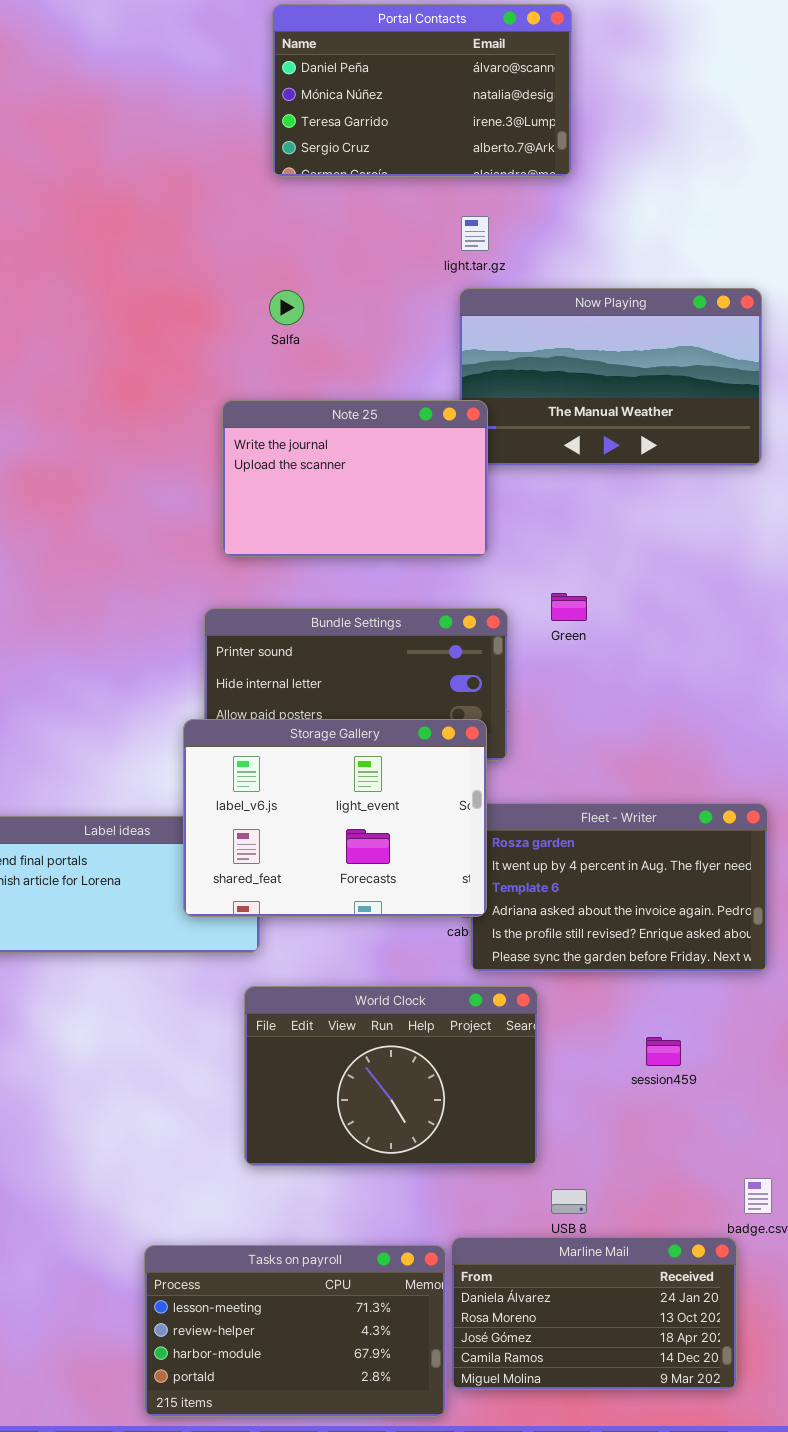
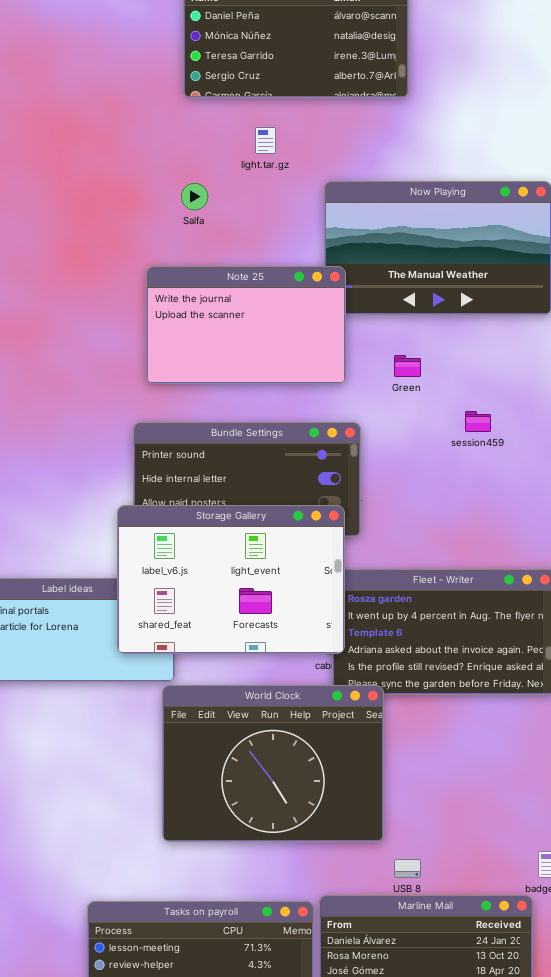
light.tar.gz: [461,216,489,251] -> [255,127,276,154], moved
Green: [551,593,587,621] -> [394,355,421,377], moved
World Clock: [244,986,538,1166] -> [162,685,384,842], resized
session459: [646,1037,681,1066] -> [465,411,491,432], moved

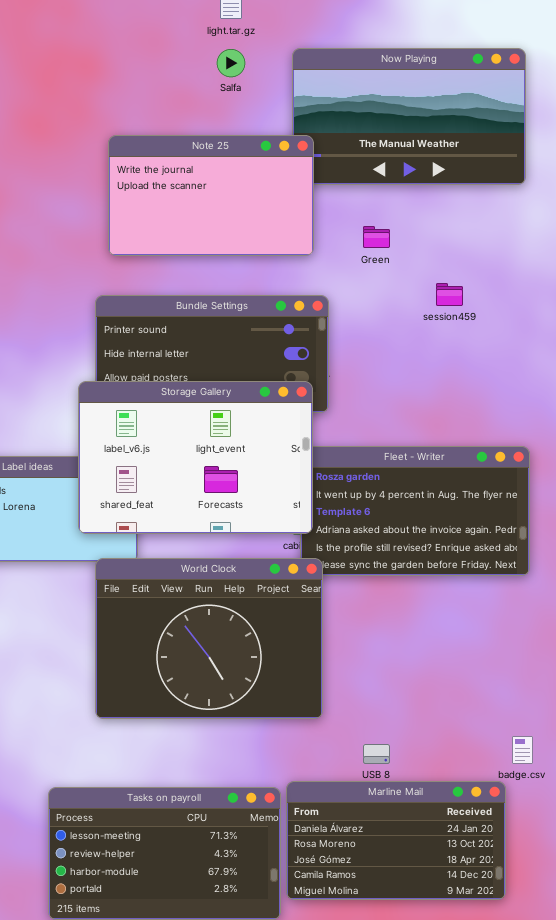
Salfa: [181,183,208,210] -> [217,49,245,77], moved
World Clock: [162,685,384,842] -> [95,558,323,719], moved

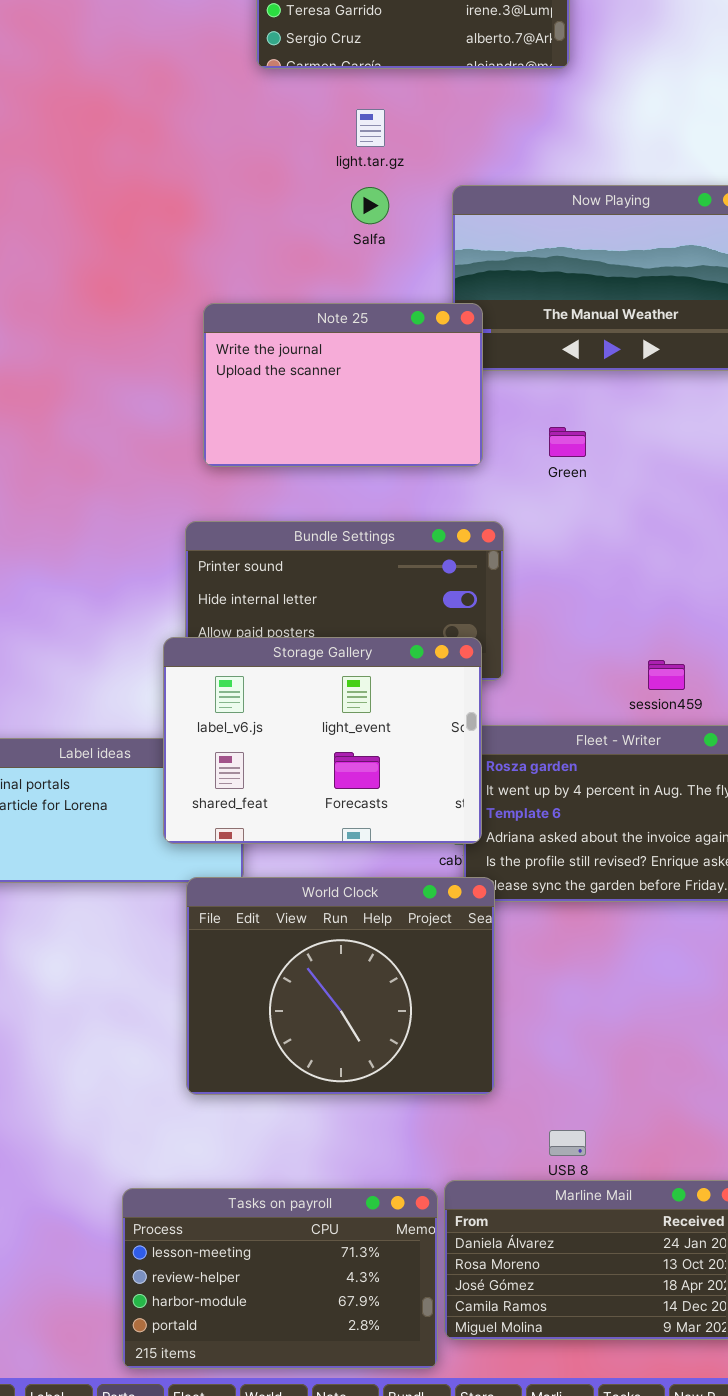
session459: [436,283,463,306] -> [648,660,685,690], moved

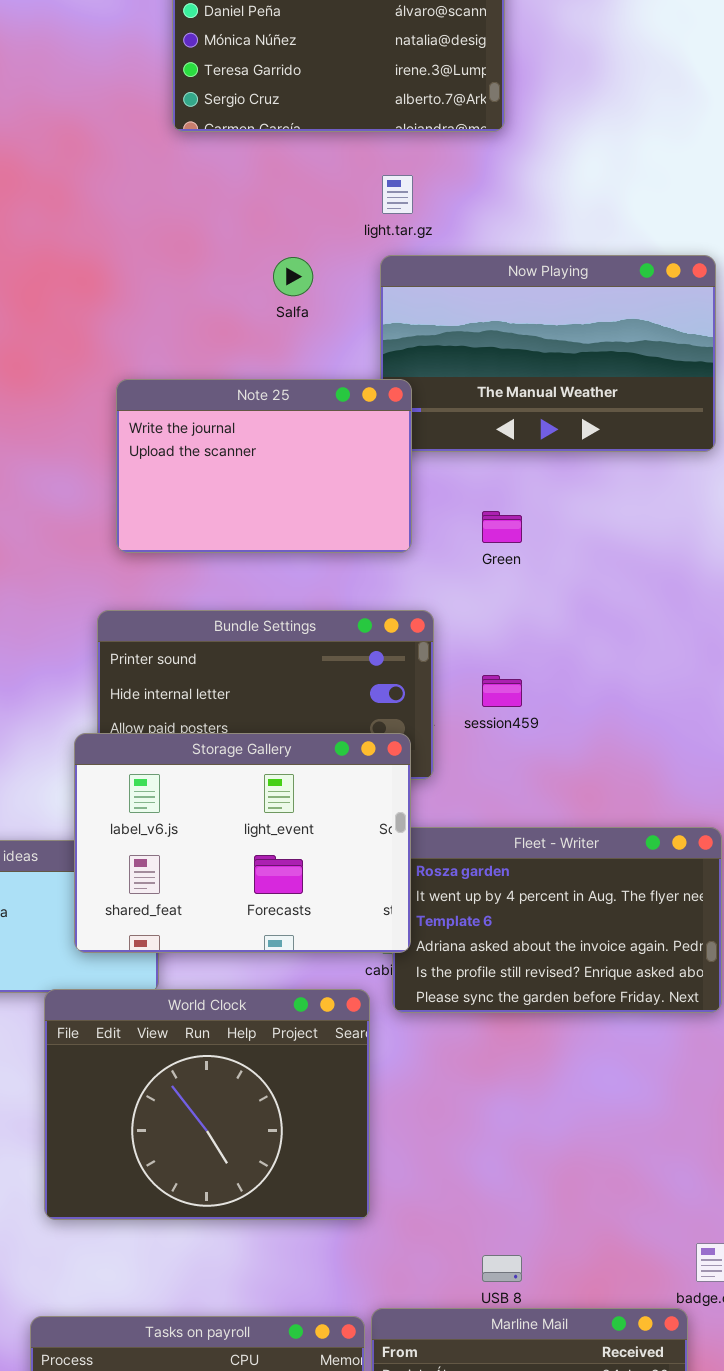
light.tar.gz: [356,109,385,147] -> [382,175,413,214], moved
session459: [648,660,685,690] -> [482,675,522,707], moved
World Clock: [186,877,495,1095] -> [44,989,370,1220], moved

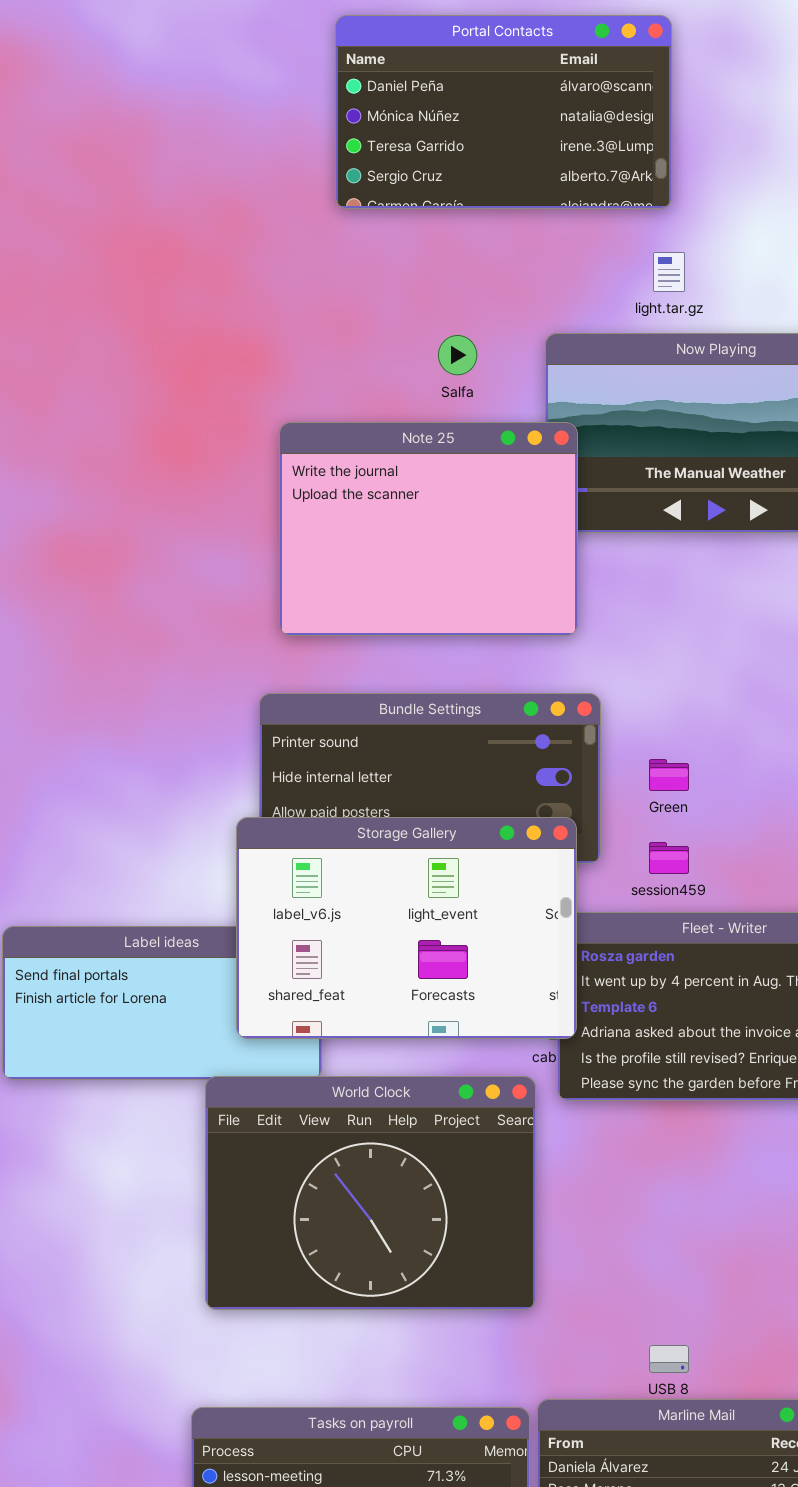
light.tar.gz: [382,175,413,214] -> [653,252,685,292], moved
Note 25: [116,379,412,553] -> [279,422,578,636], resized
Green: [482,511,522,543] -> [649,759,689,791], moved
session459: [482,675,522,707] -> [649,842,689,874], moved

